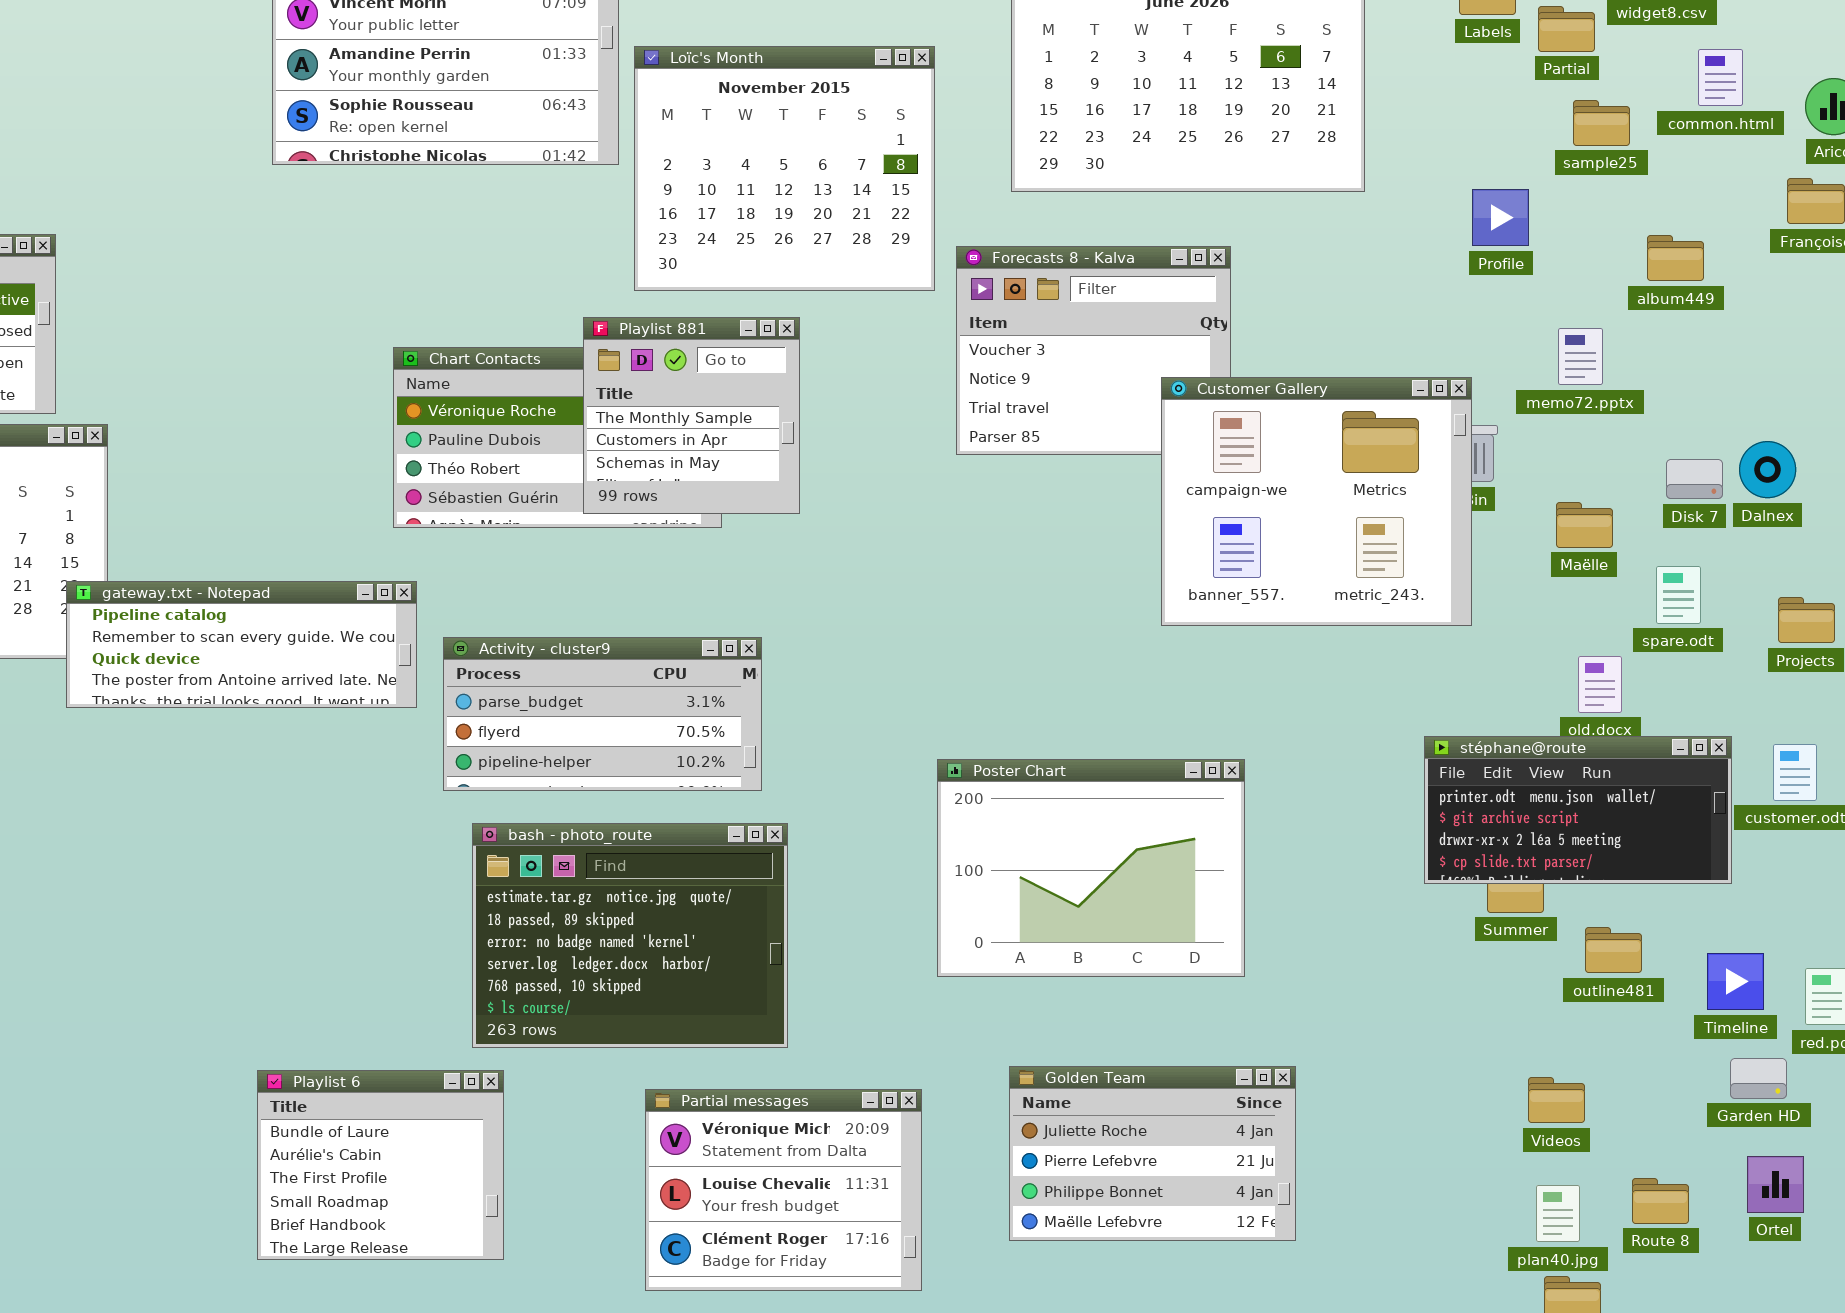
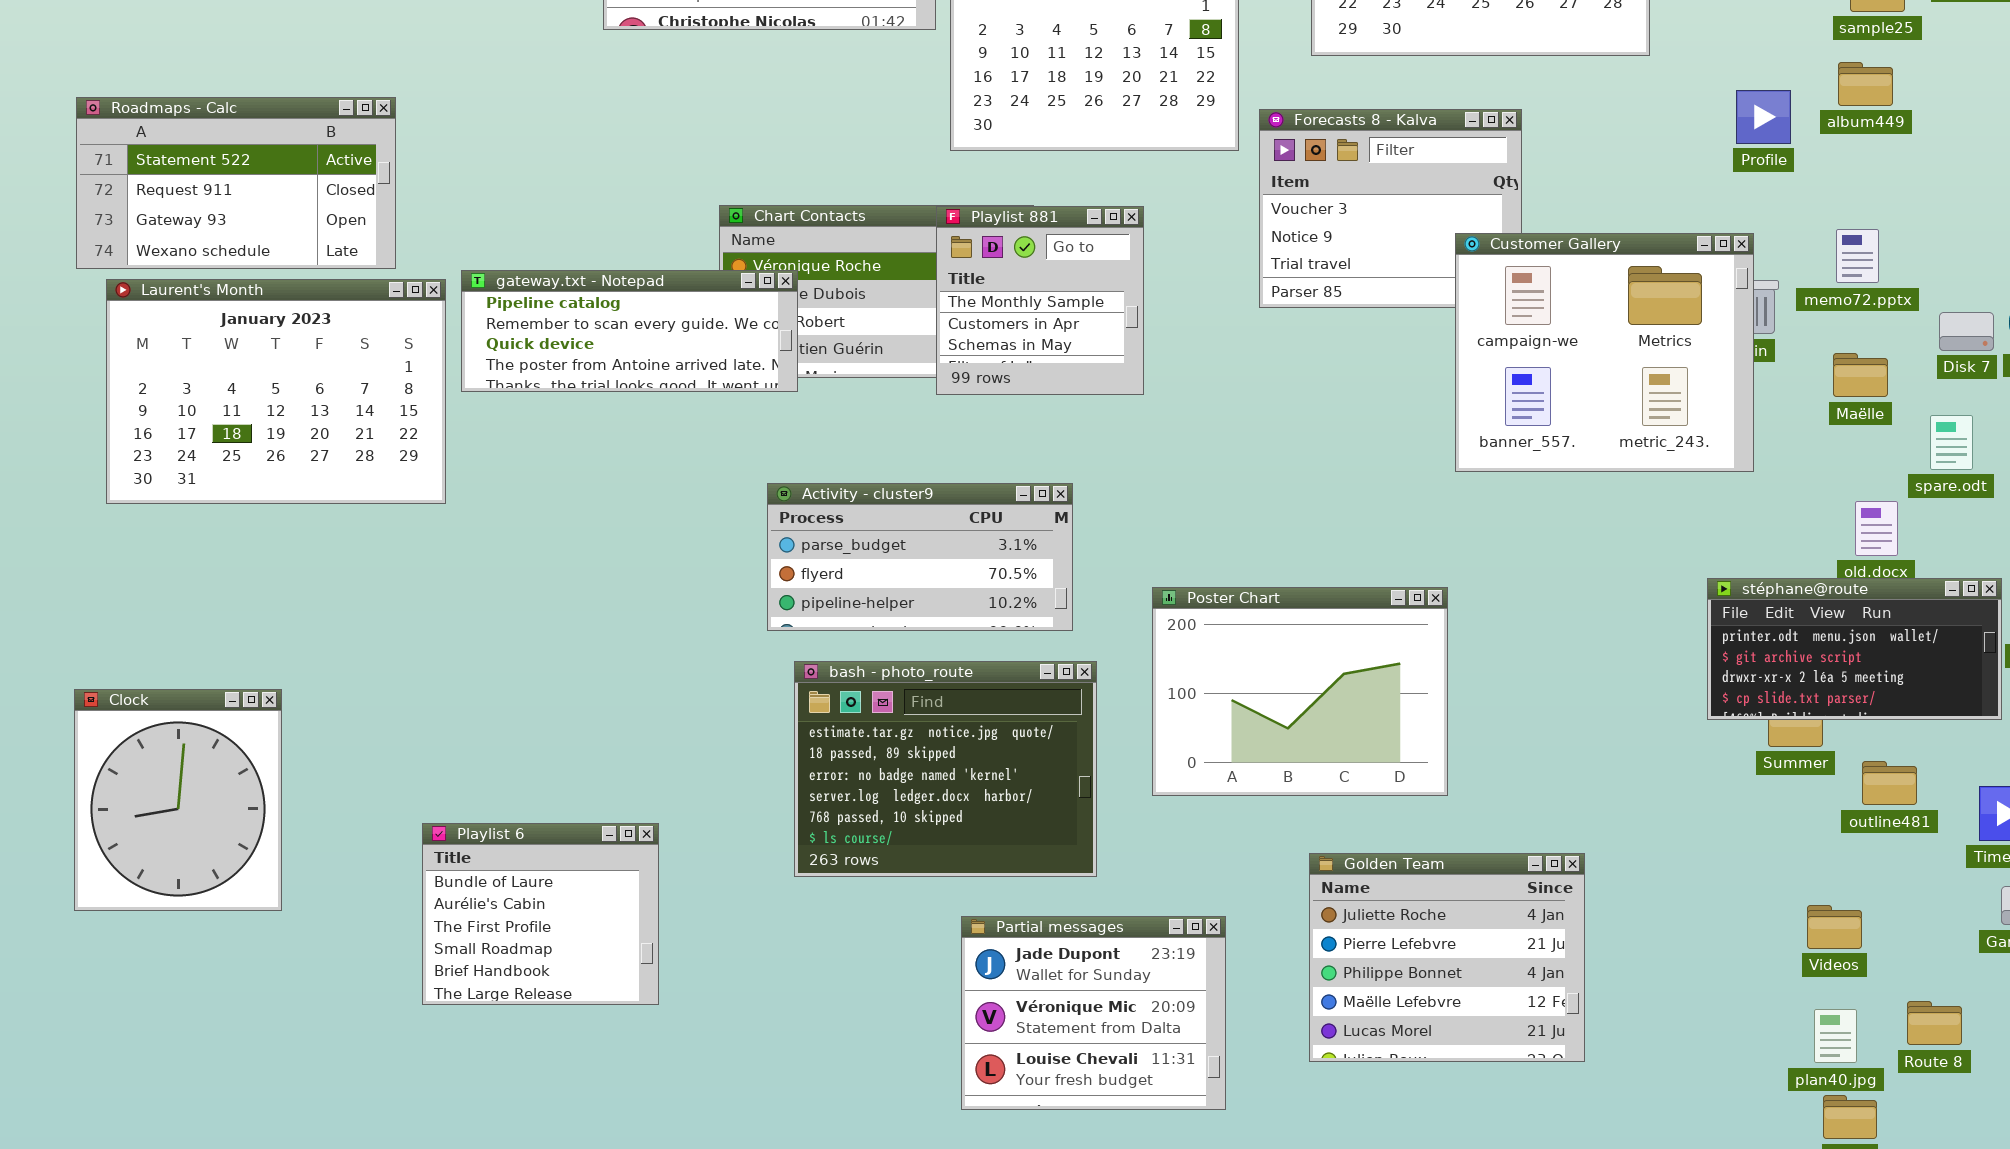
Profile: [1472,189,1529,246] -> [1736,90,1791,144], moved
album449: [1647,235,1704,281] -> [1838,62,1893,106], moved
Playlist 881: [583,317,800,514] -> [936,206,1144,395], moved
memo72.pptx: [1558,328,1603,385] -> [1836,229,1879,283], moved
gateway.txt - Notepad: [66,581,417,708] -> [461,270,798,392], moved
Poster Chart: [937,759,1245,977] -> [1152,587,1448,796], moved
Golden Team: [1009,1066,1296,1241] -> [1309,853,1585,1062], resized
Playlist 6: [257,1070,504,1260] -> [422,823,659,1005], moved
Partial messages: [645,1089,922,1291] -> [961,916,1226,1110], scrolled up 1 row

